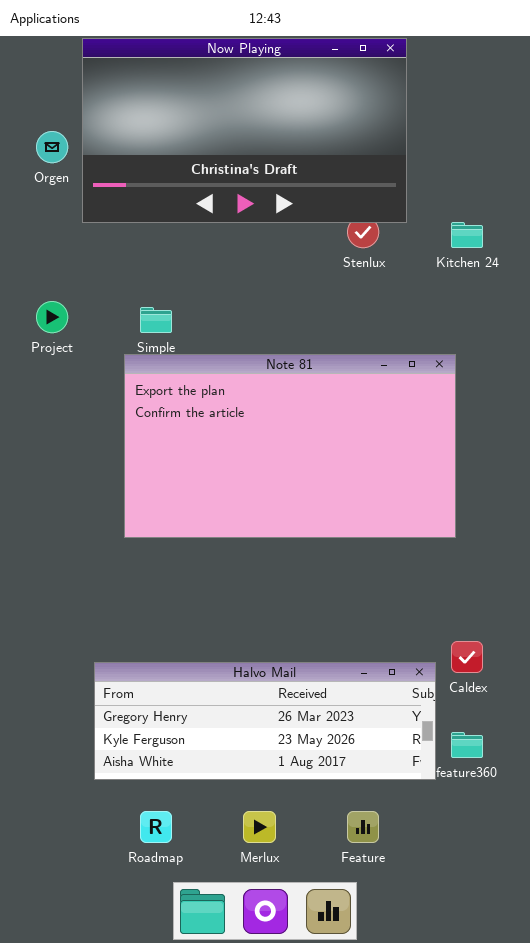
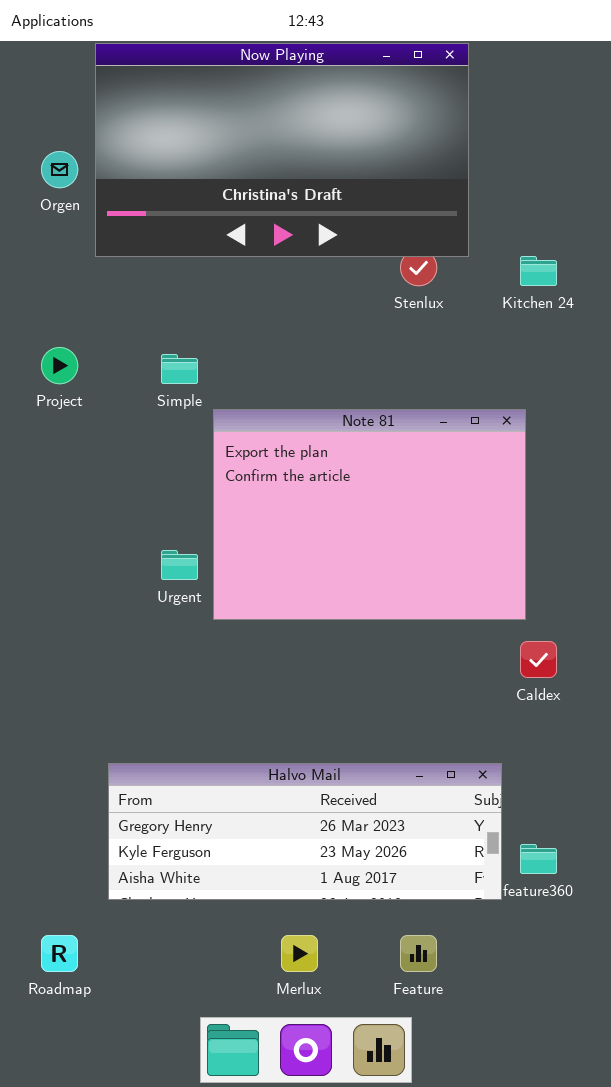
Note 81: [124,354,456,538] -> [213,409,526,620], resized
Caldex: [451,641,483,673] -> [520,641,557,678], moved
Roadmap: [140,811,172,843] -> [41,935,78,972], moved

